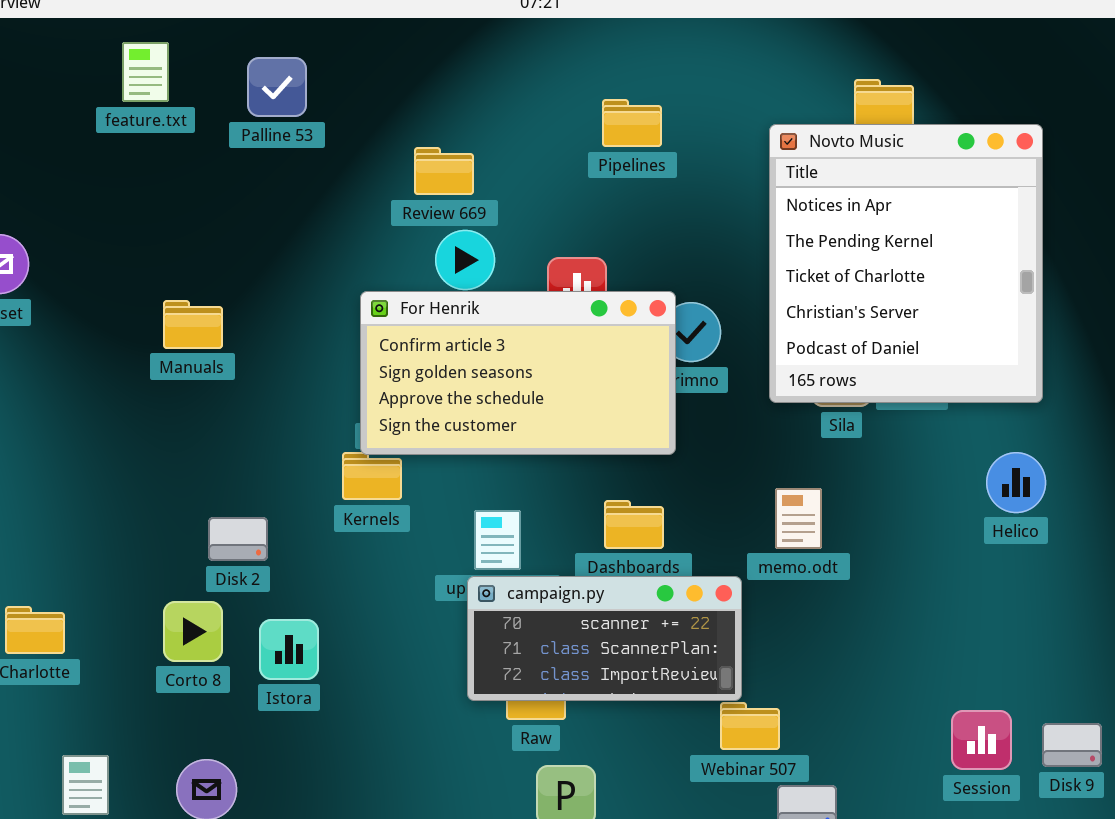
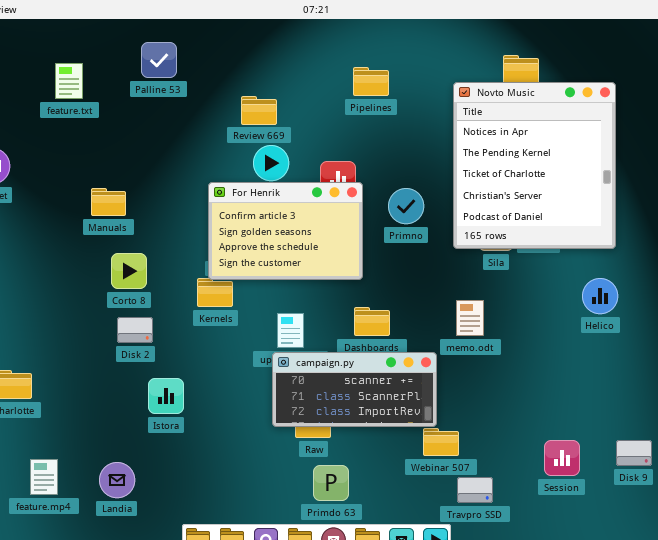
feature.txt: [122,42,169,102] -> [55,63,83,99], moved
For Henrik: [360,291,676,455] -> [208,182,363,280], resized
Corto 8: [163,601,223,662] -> [111,253,147,289], moved
Session: [951,710,1012,770] -> [544,440,580,476], moved

